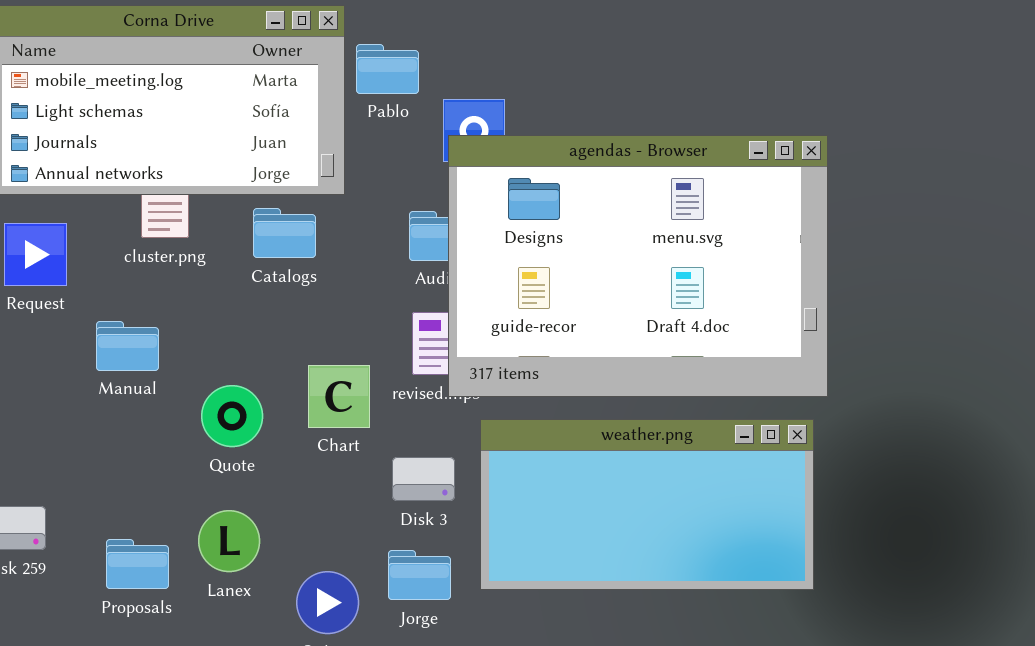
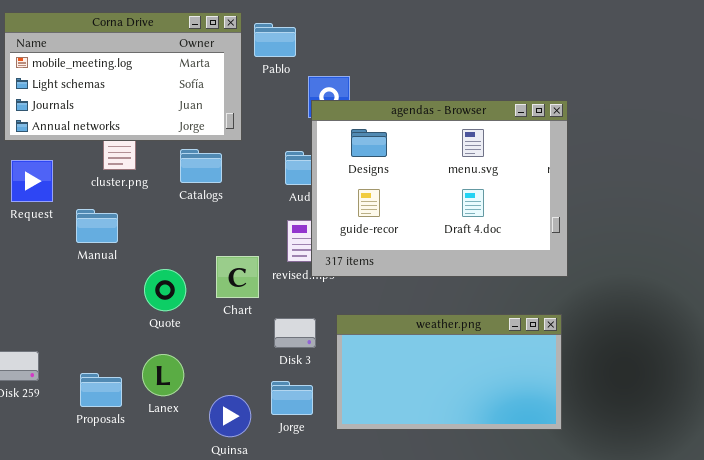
Pablo: [356,44,419,94] -> [254,23,296,57], moved
Manual: [96,321,159,371] -> [76,209,118,243], moved
weather.png: [480,419,814,590] -> [336,314,562,430], moved

